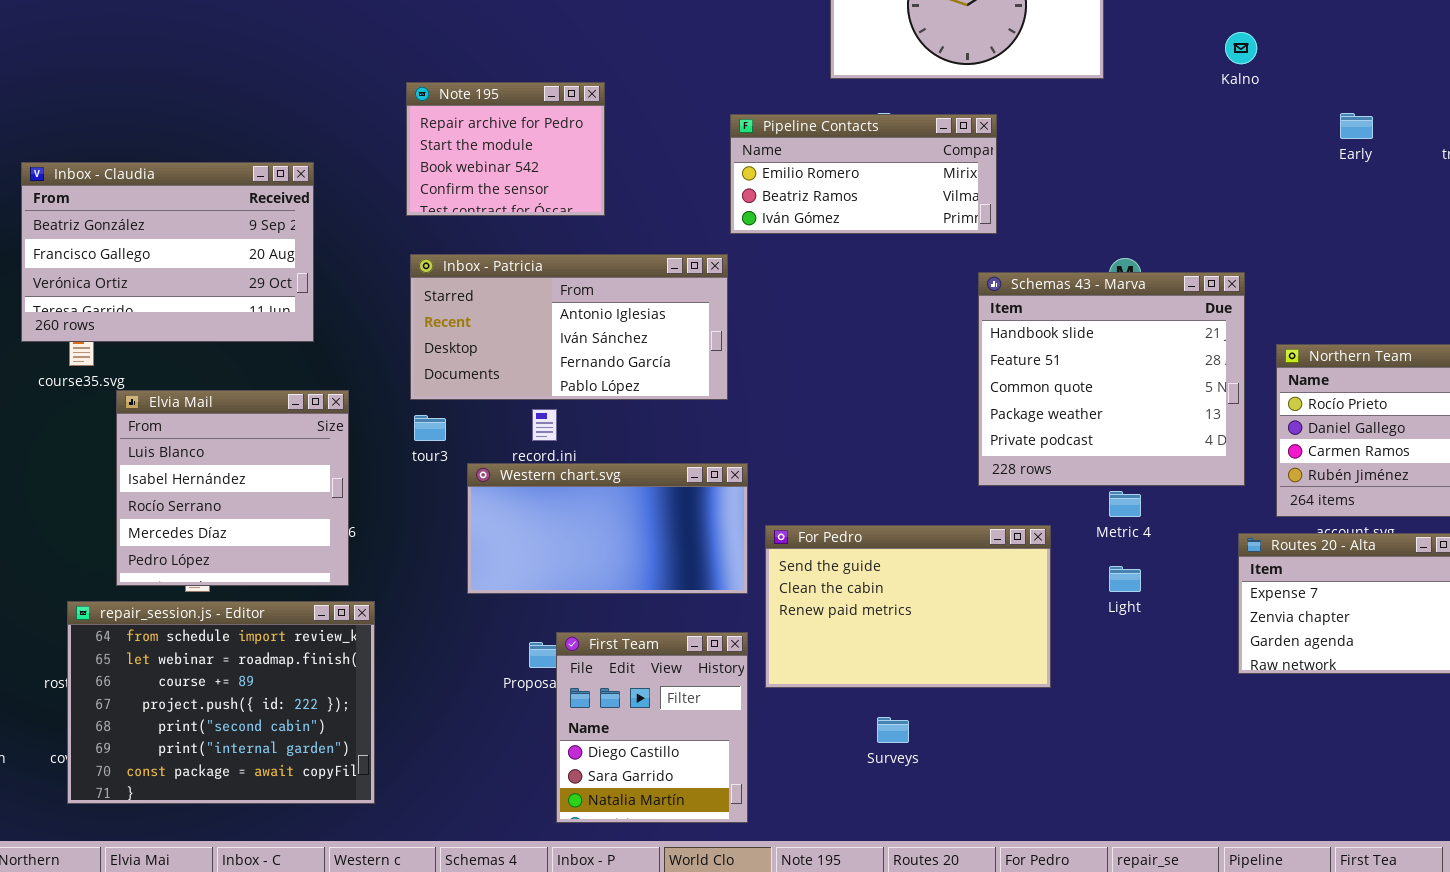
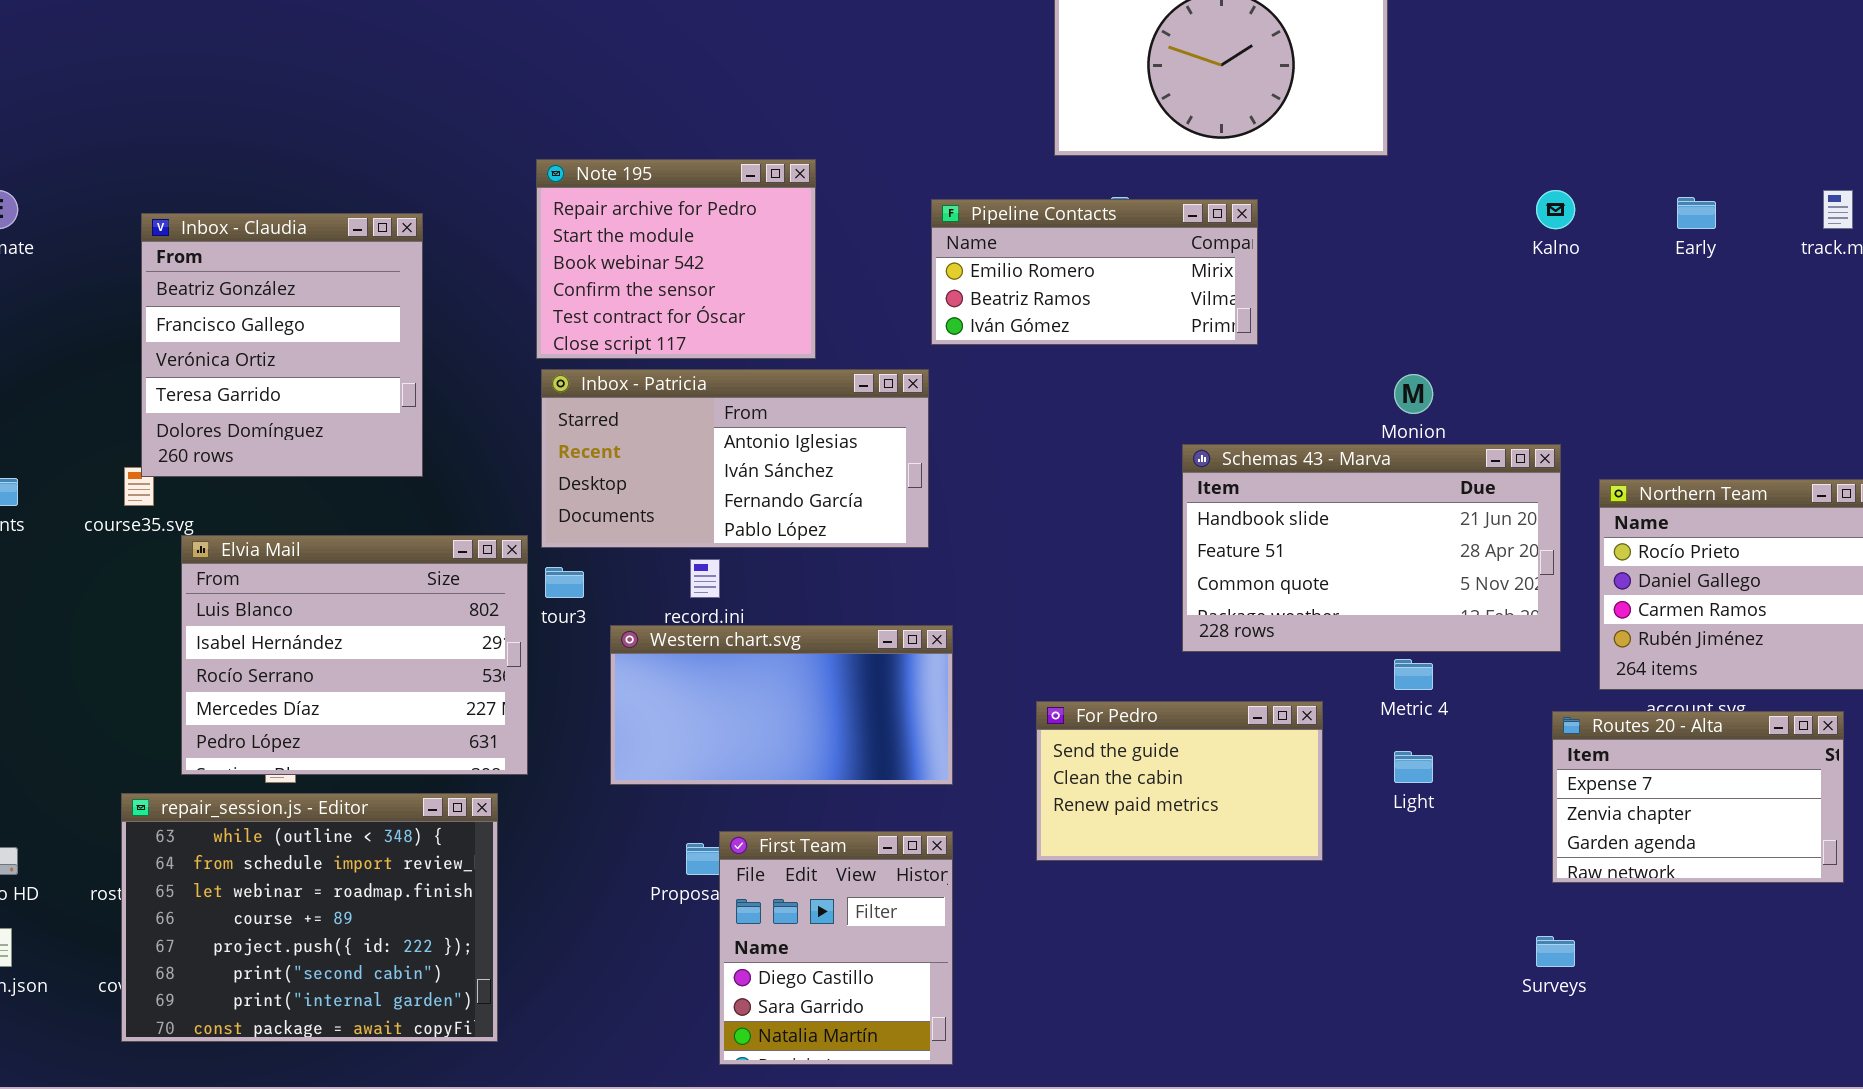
Kalno: [1225,32,1257,64] -> [1536,190,1575,229], moved
Note 195: [406,82,605,216] -> [536,159,816,359], resized
Inbox - Claudia: [21,162,314,342] -> [141,213,423,477], resized
Schemas 43 - Marva: [978,272,1245,486] -> [1182,444,1561,652], resized
Elvia Mail: [116,390,349,586] -> [181,535,528,775], resized
For Pedro: [765,525,1051,688] -> [1036,701,1323,861], resized
repair_session.js - Editor: [67,601,375,804] -> [121,793,498,1042], scrolled up 1 row
Surveys: [877,717,909,743] -> [1536,936,1575,967], moved

